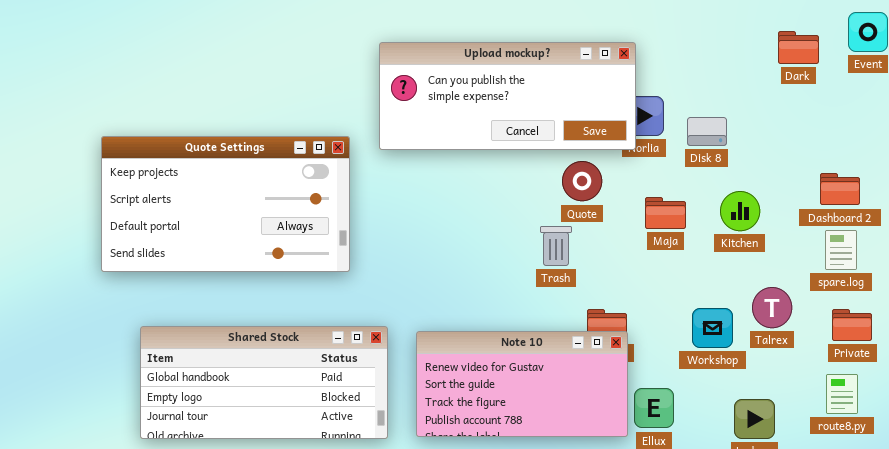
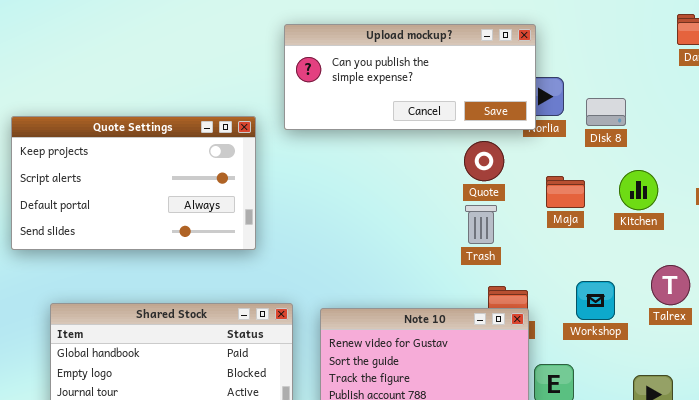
Trash: [540,226,572,266] -> [465,205,497,244], moved
Workshop: [692,308,733,348] -> [576,281,615,320], moved

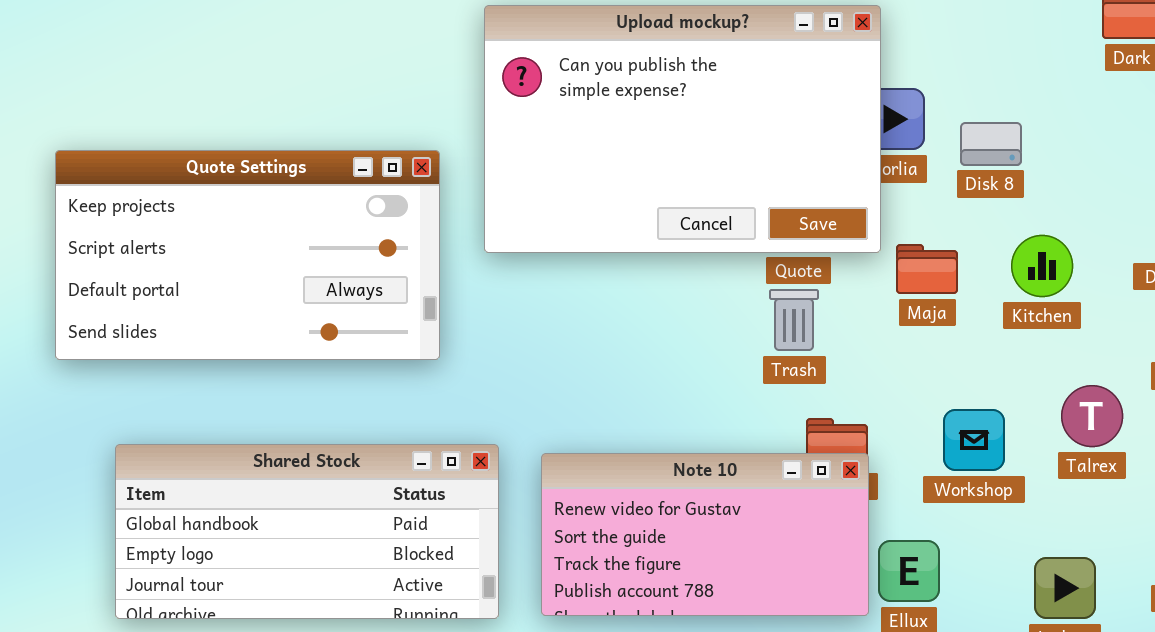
Upload mockup?: [284,24,536,130] -> [484,5,881,253], resized

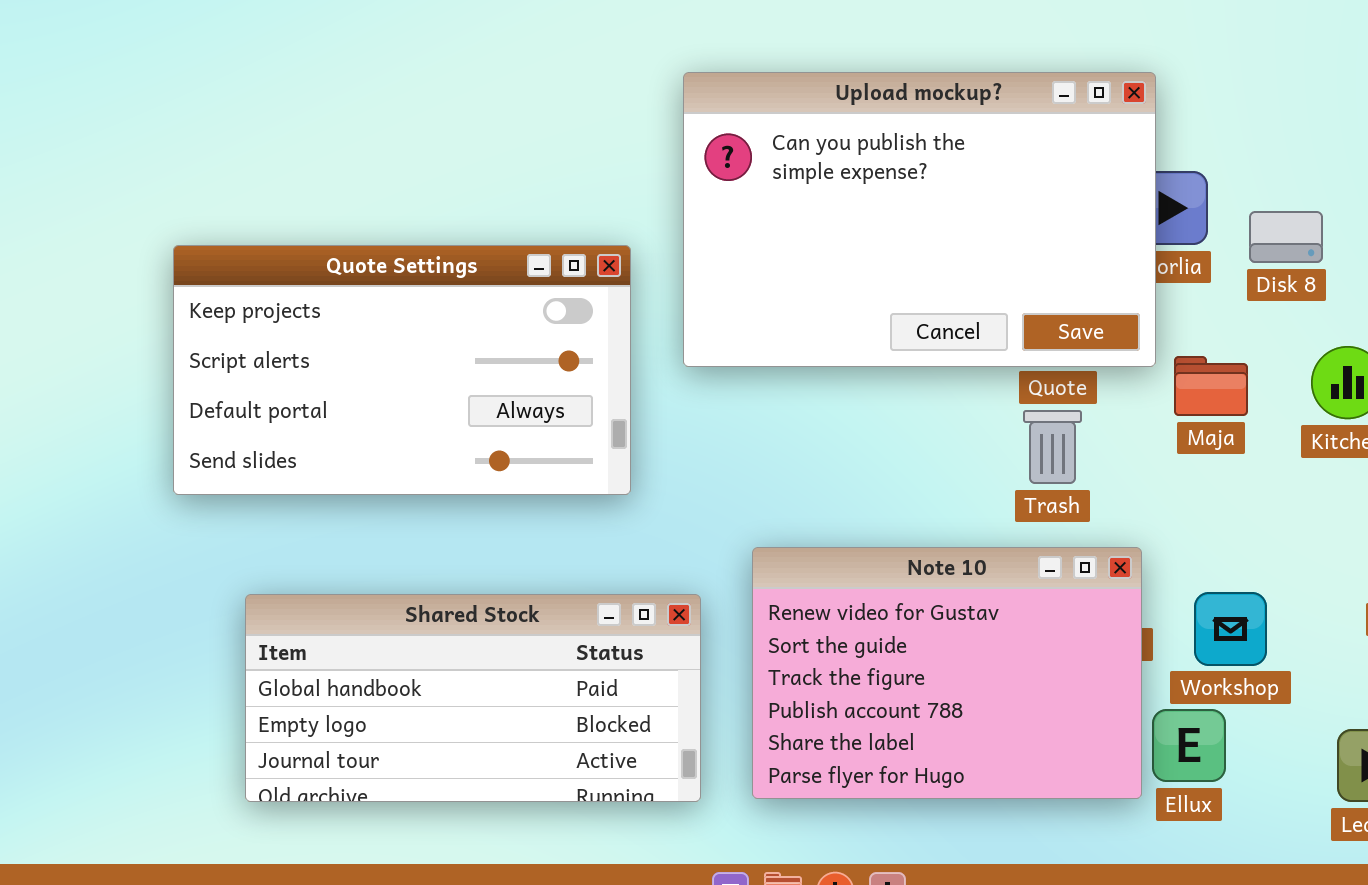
Workshop: [943,409,1005,471] -> [1194,592,1267,666], moved
Note 10: [541,453,869,616] -> [752,547,1142,799], resized

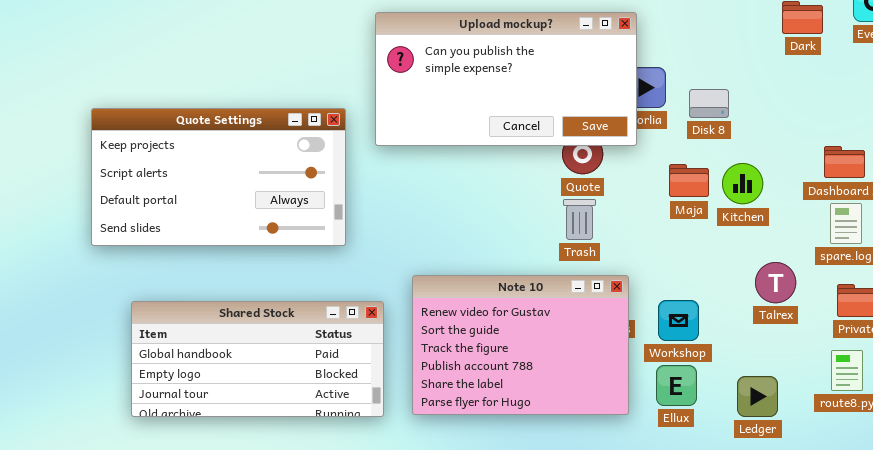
Upload mockup?: [683,72,1156,367] -> [375,12,637,146], resized
Maja: [1174,356,1248,416] -> [669,164,709,197], moved
Ellux: [1152,709,1226,782] -> [656,365,697,406], moved

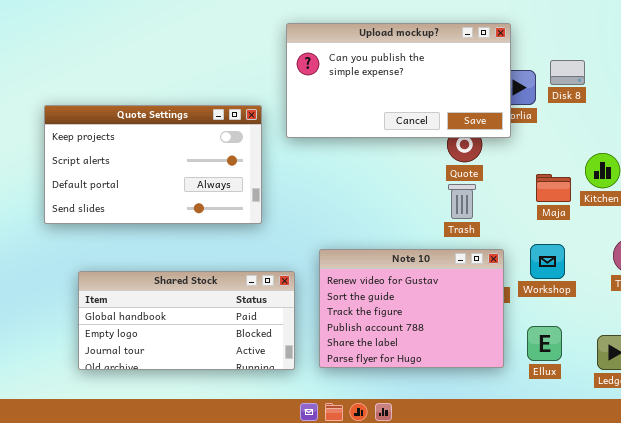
Disk 8: [689,89,729,118] -> [550,60,585,85], moved
Maja: [669,164,709,197] -> [536,174,571,202], moved
Workshop: [658,300,699,341] -> [530,244,565,279], moved

